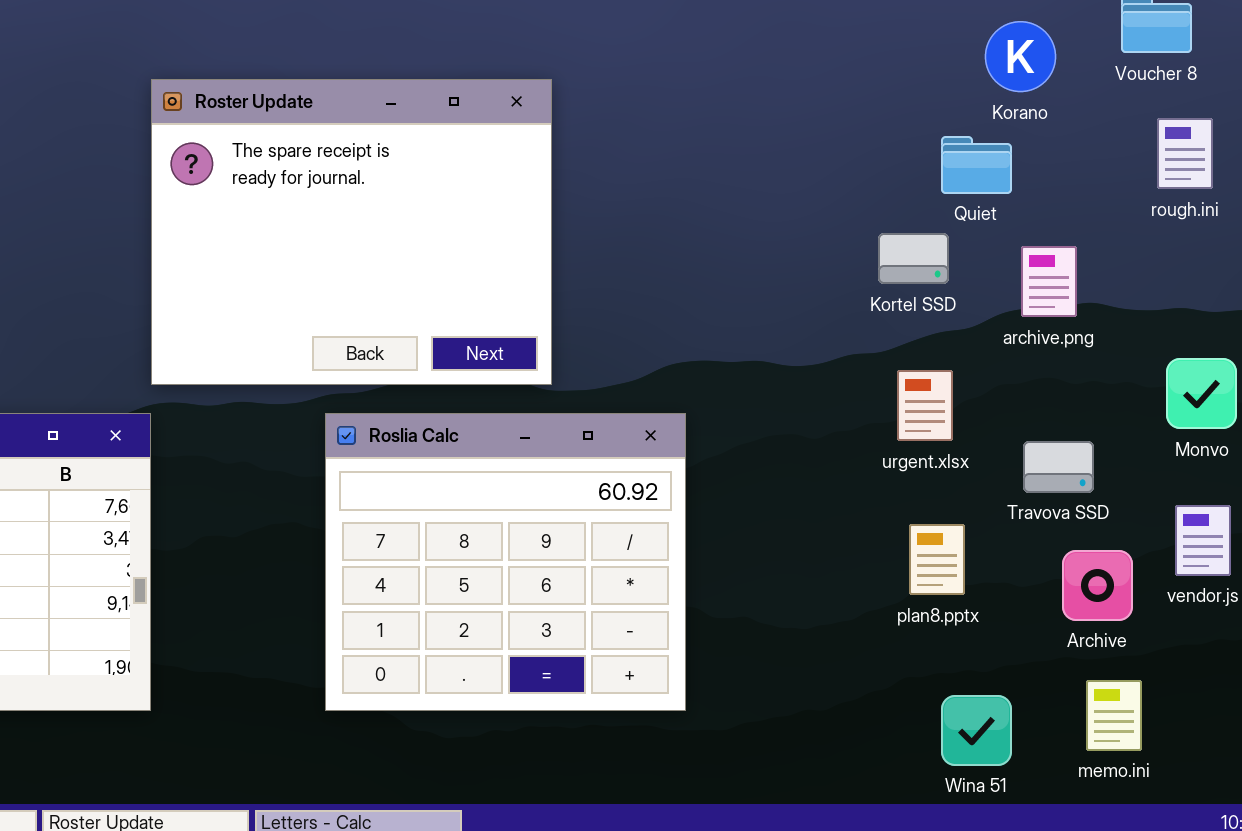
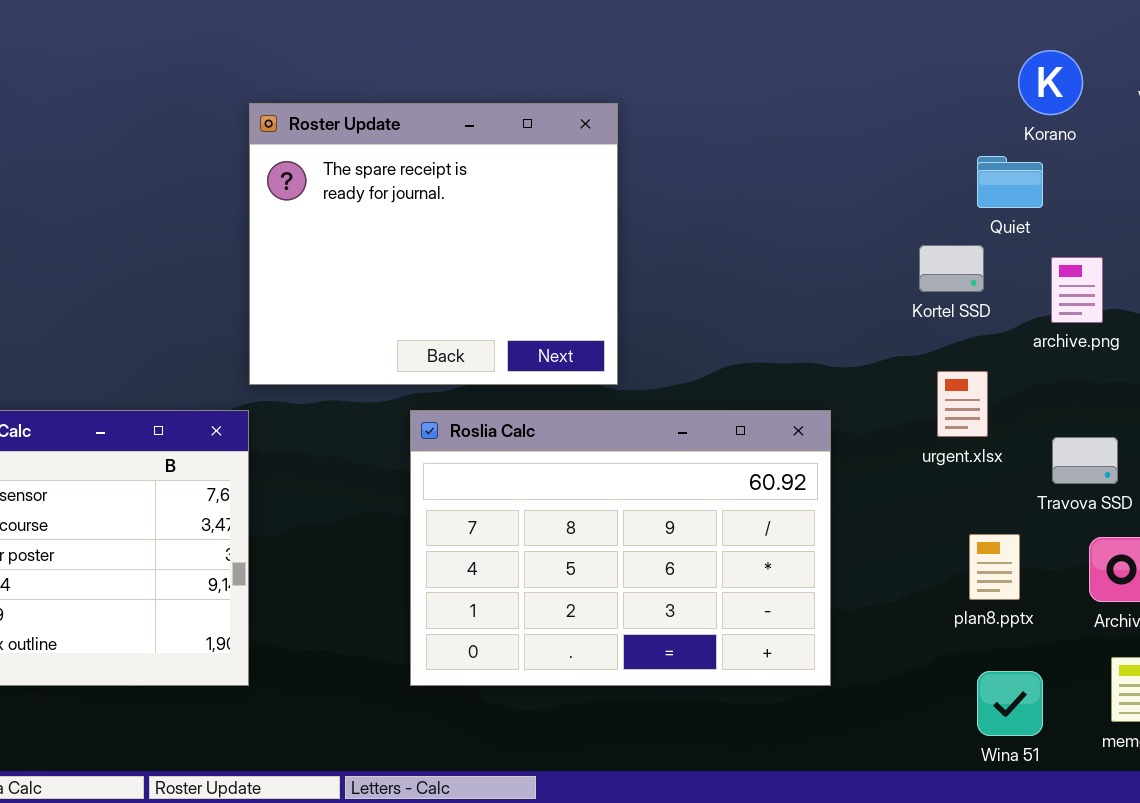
Roslia Calc: [325,413,686,711] -> [410,410,831,686], resized
plan8.pptx: [909,524,965,595] -> [969,534,1020,600], moved

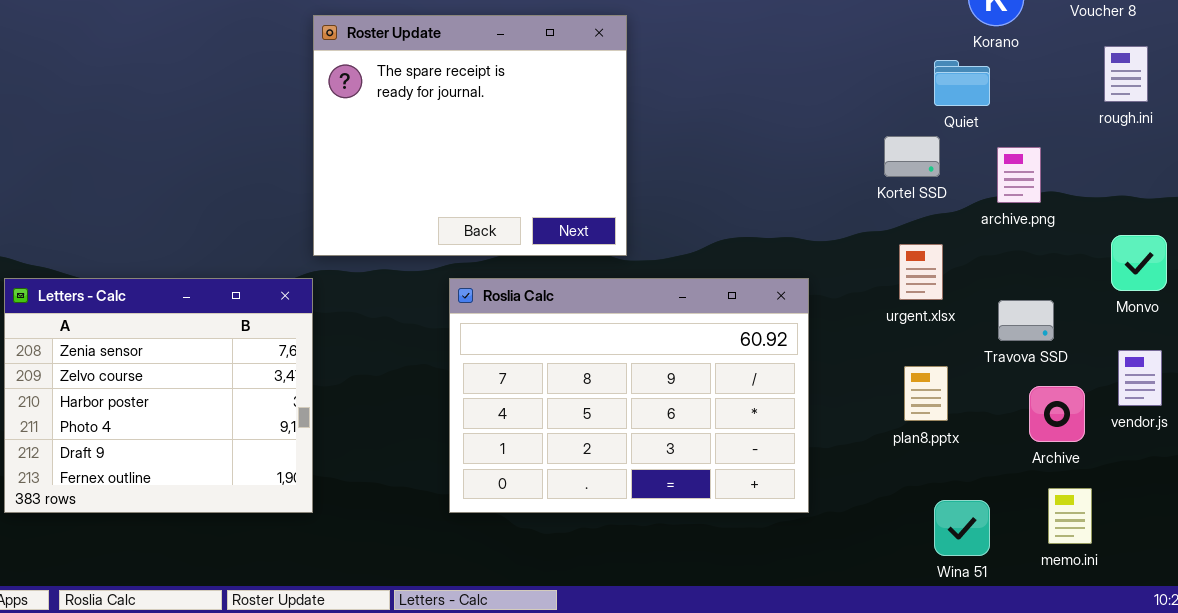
plan8.pptx: [969,534,1020,600] -> [904,366,948,421], moved

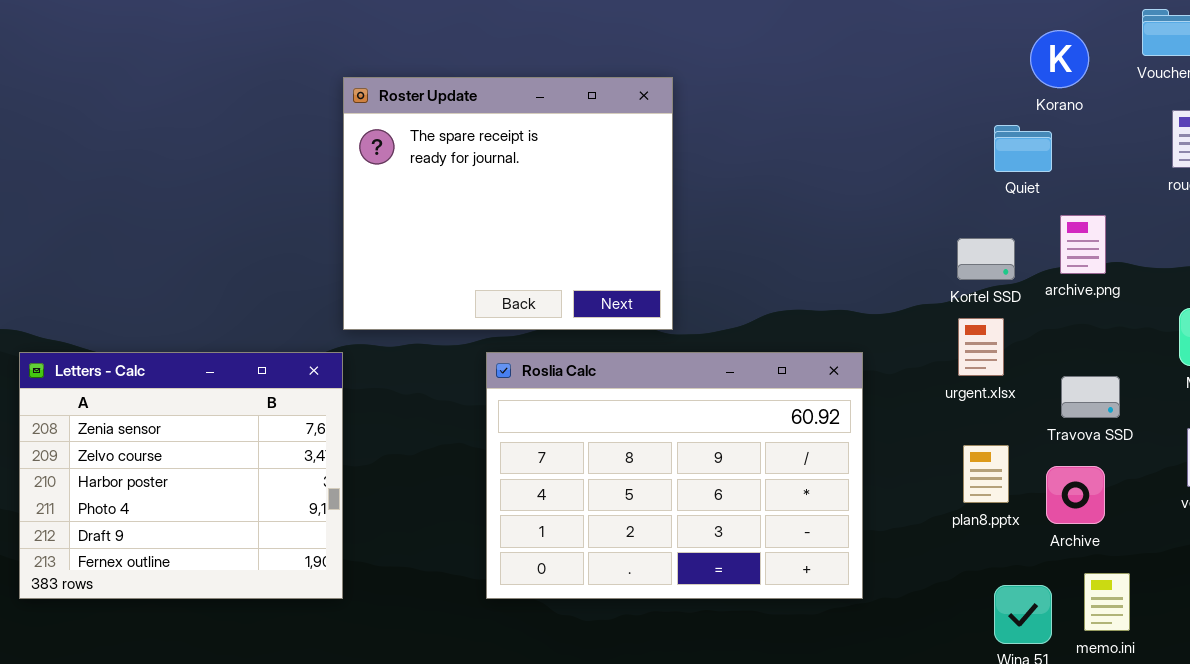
Kortel SSD: [884,136,940,177] -> [957,238,1015,280], moved
Archive: [1029,386,1085,442] -> [1046,466,1105,524], moved
memo.ini: [1048,488,1092,544] -> [1084,573,1130,631], moved

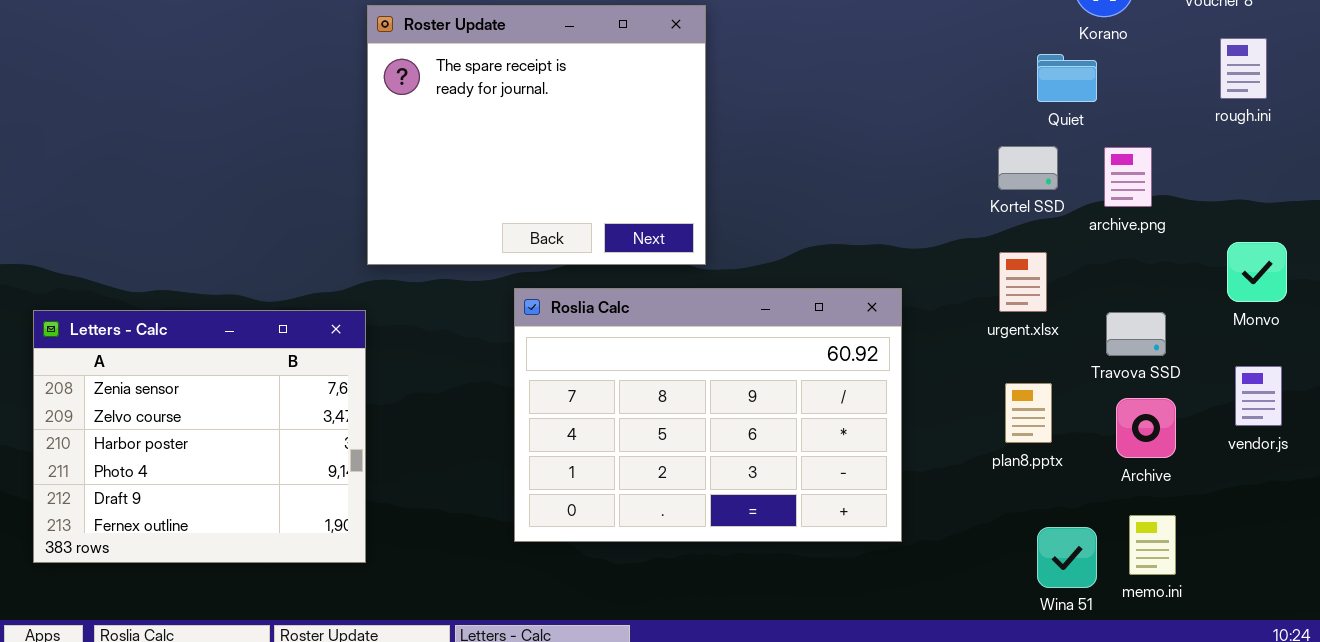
Kortel SSD: [957,238,1015,280] -> [998,146,1058,190], moved
Letters - Calc: [19,352,343,599] -> [33,310,366,563], moved
Archive: [1046,466,1105,524] -> [1116,398,1176,458], moved

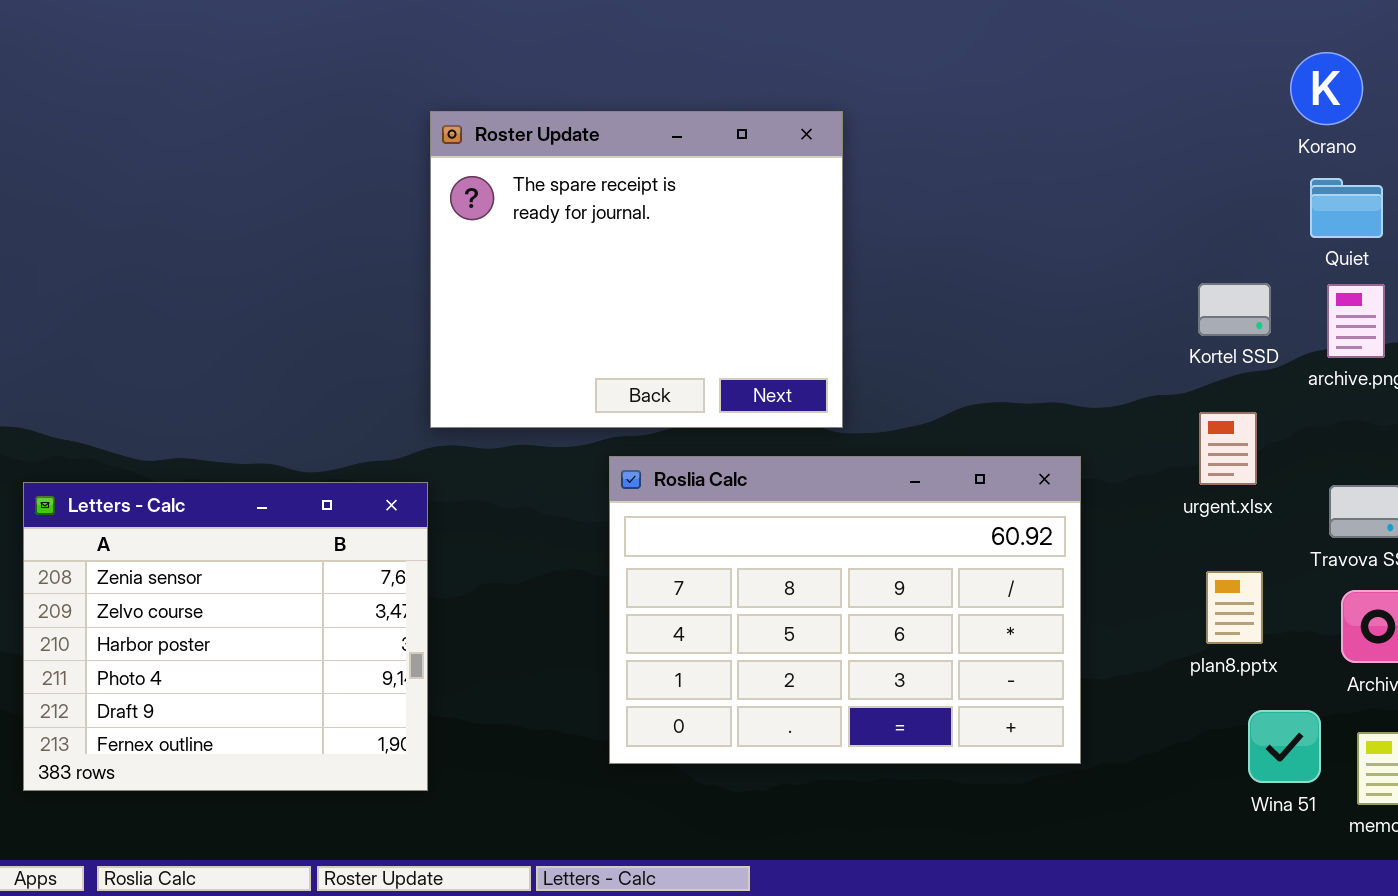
Quiet: [1037,54,1097,102] -> [1310,178,1383,238], moved
Wina 51: [1037,527,1097,588] -> [1248,710,1321,783], moved

